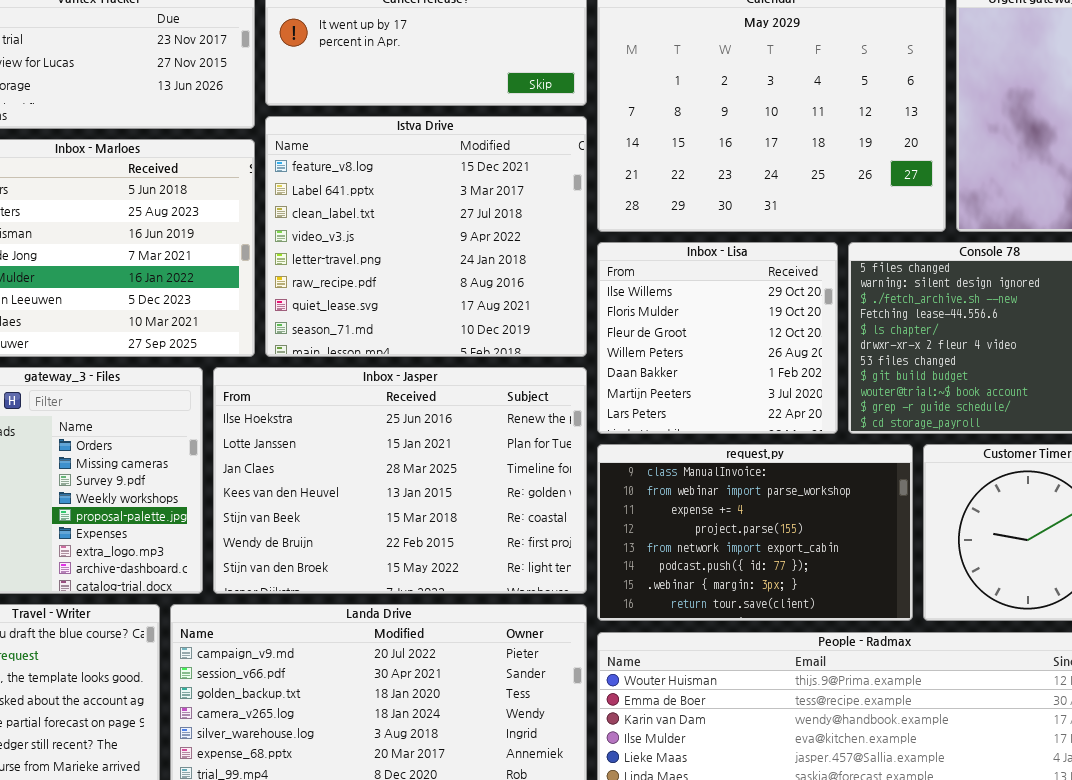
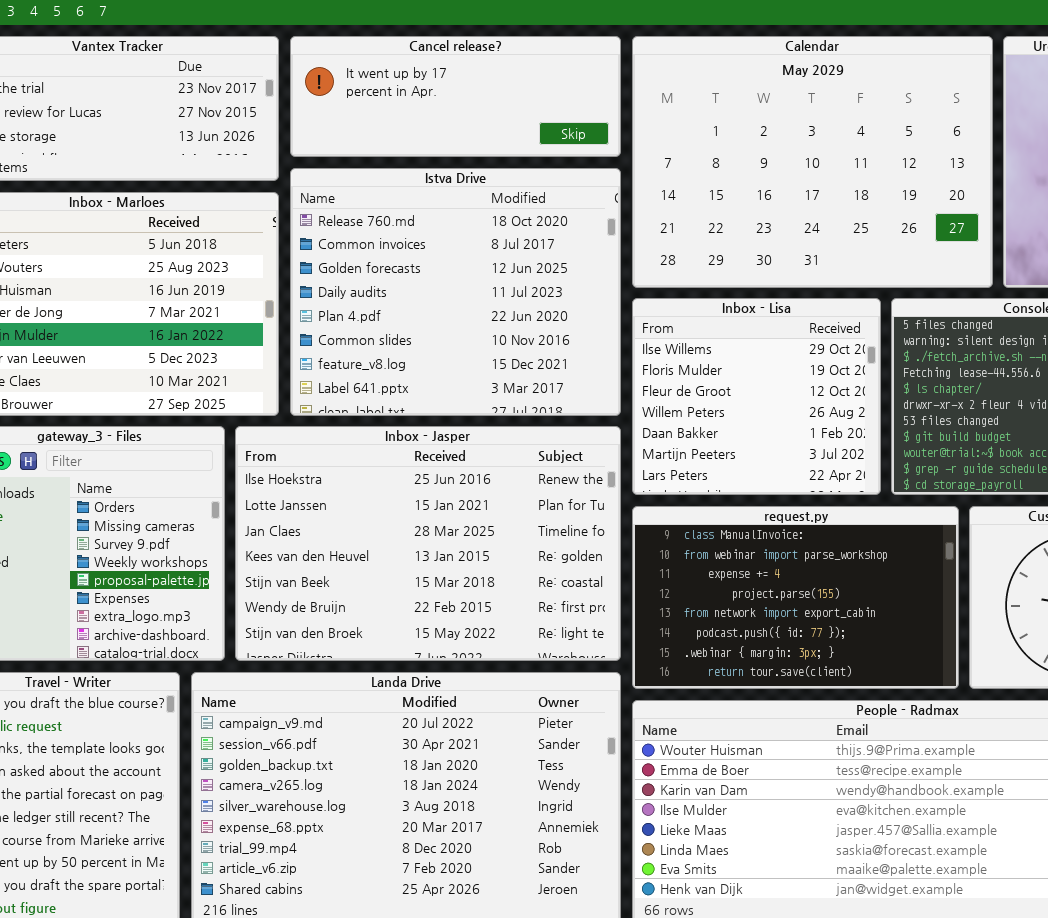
Istva Drive: [265,116,587,357] -> [290,168,621,416], scrolled up 6 rows

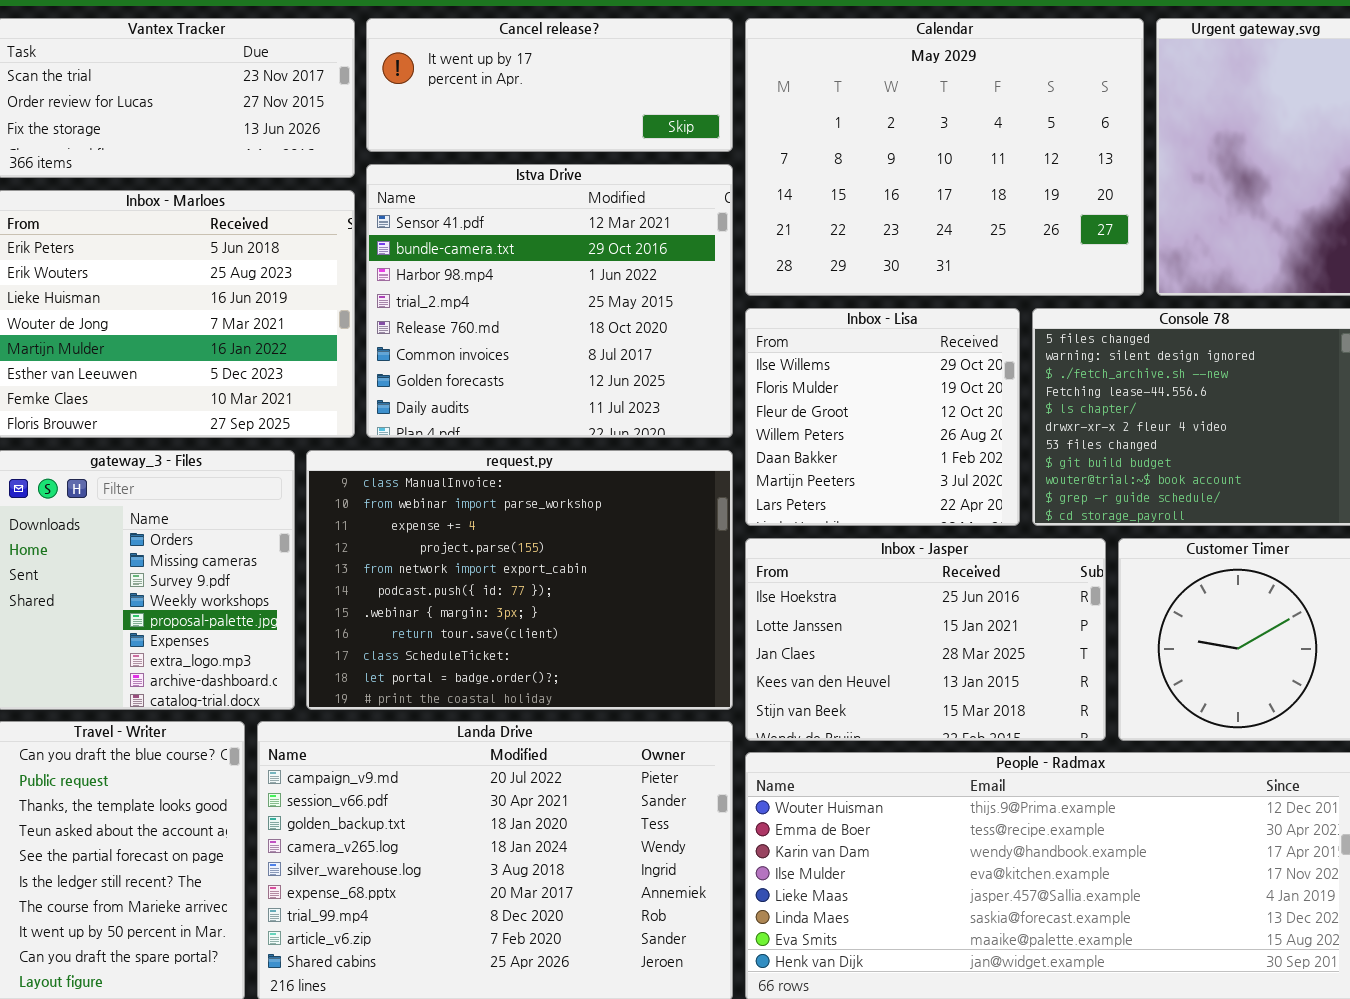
Istva Drive: [290,168,621,416] -> [366,164,733,438], scrolled up 4 rows
Inbox - Jasper: [235,426,621,661] -> [745,538,1106,741], moved, resized
request.py: [632,506,959,689] -> [306,450,733,710], moved, resized

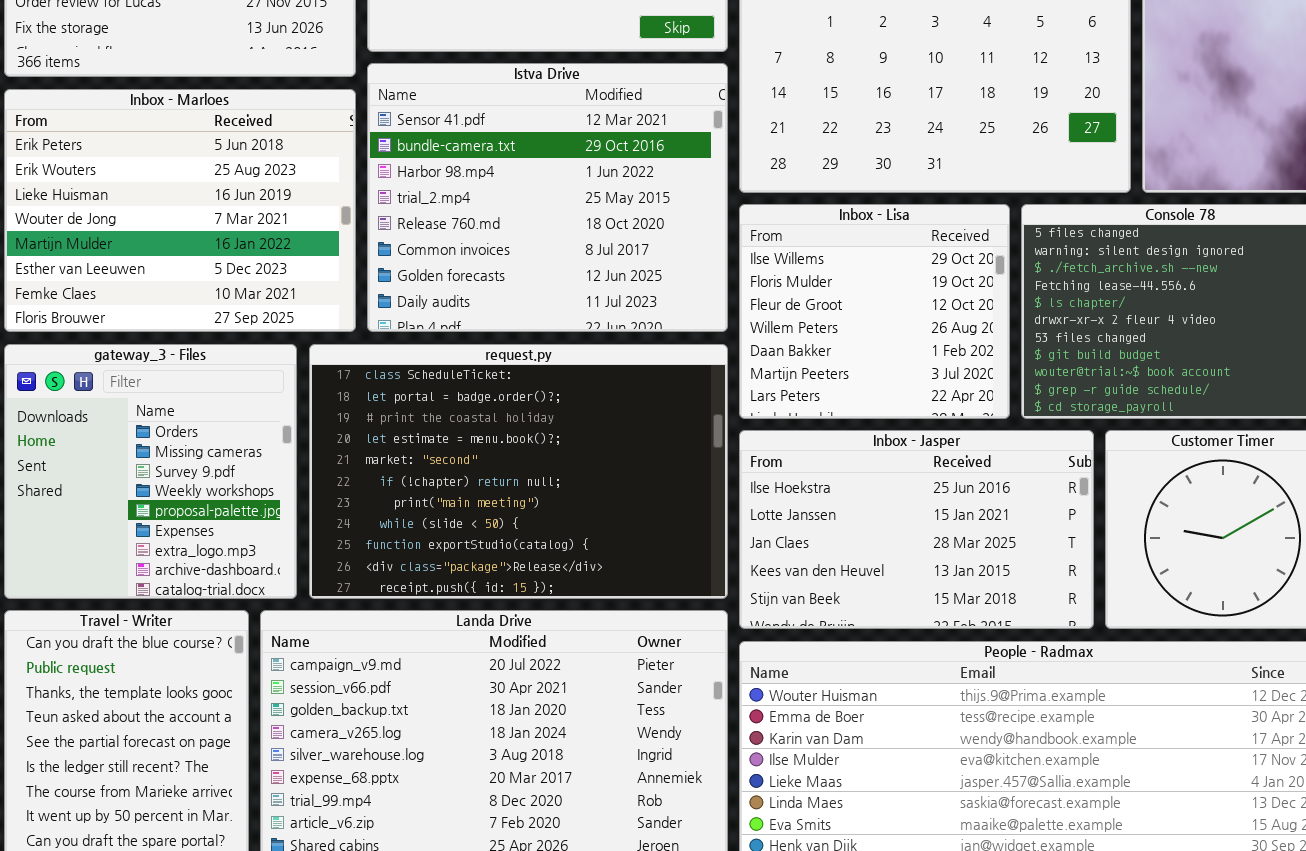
request.py: [306,450,733,710] -> [309,344,728,599], scrolled down 8 rows

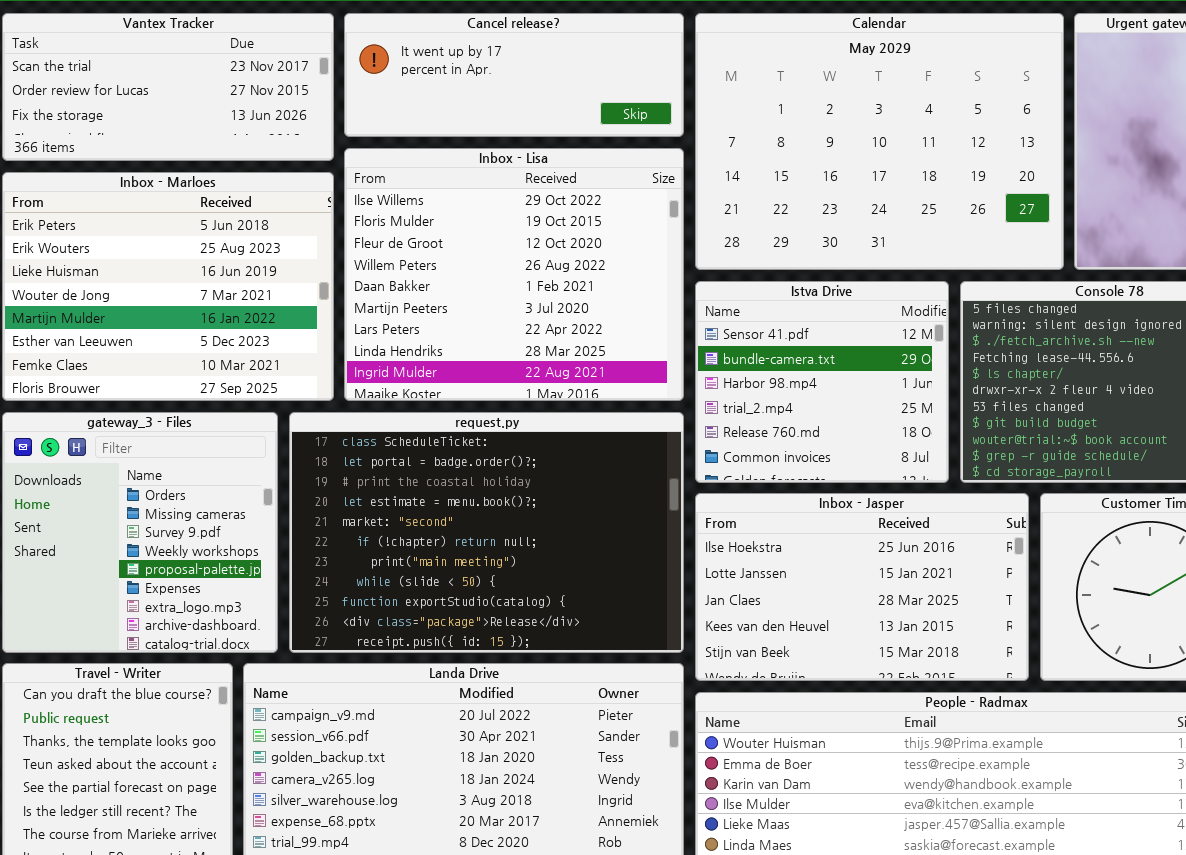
Istva Drive: [367,63,728,332] -> [695,281,949,483], moved, resized
Inbox - Lisa: [739,204,1010,419] -> [344,148,684,401], moved, resized

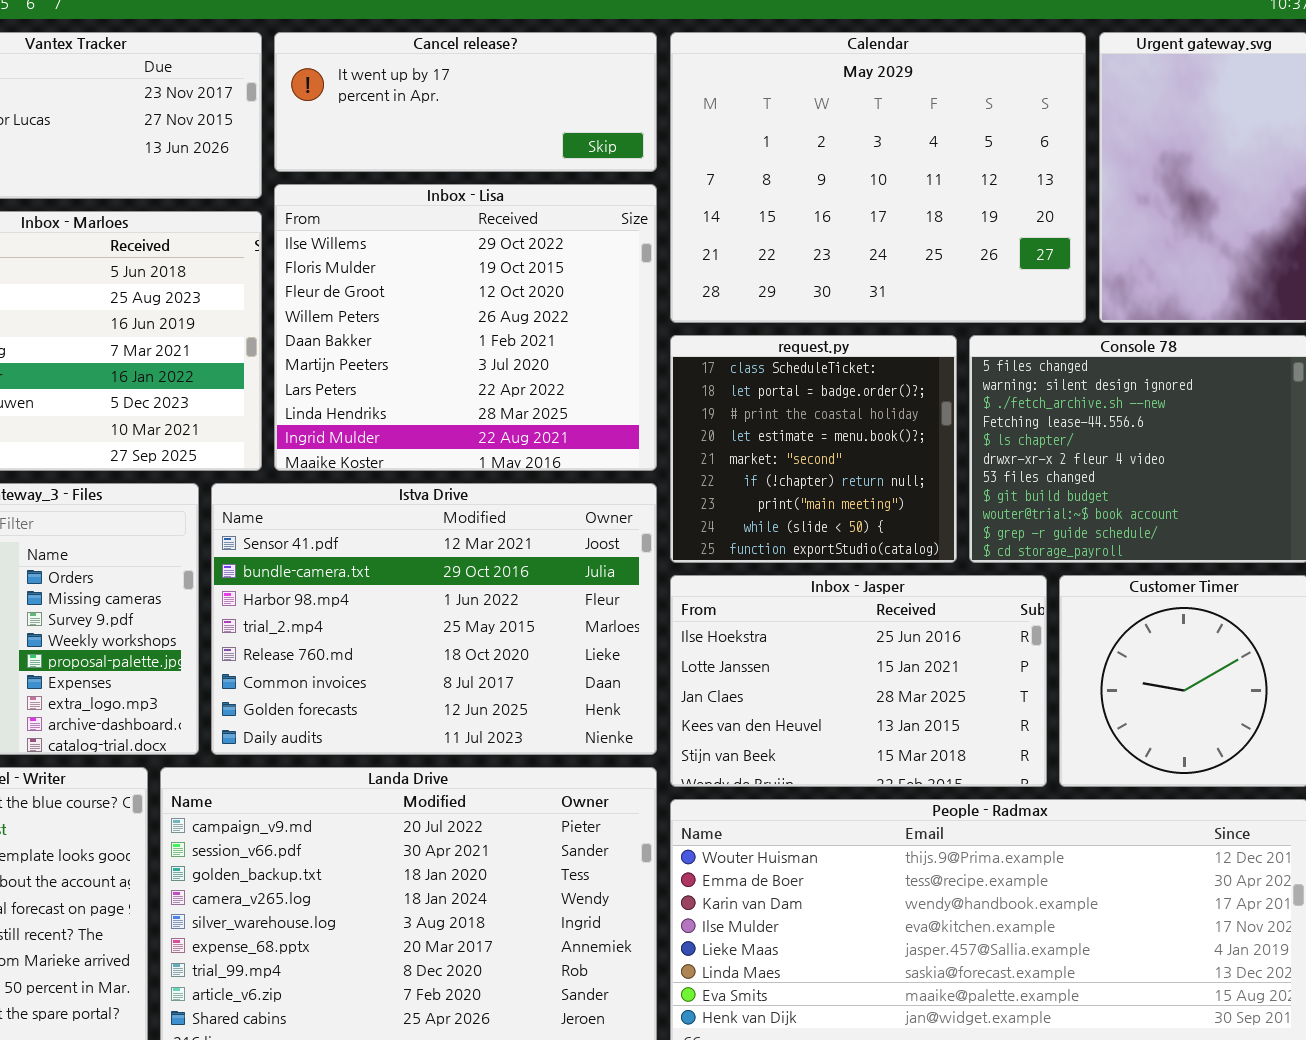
Istva Drive: [695,281,949,483] -> [211,483,657,755], moved, resized
request.py: [289,412,684,653] -> [670,335,957,563], moved, resized

